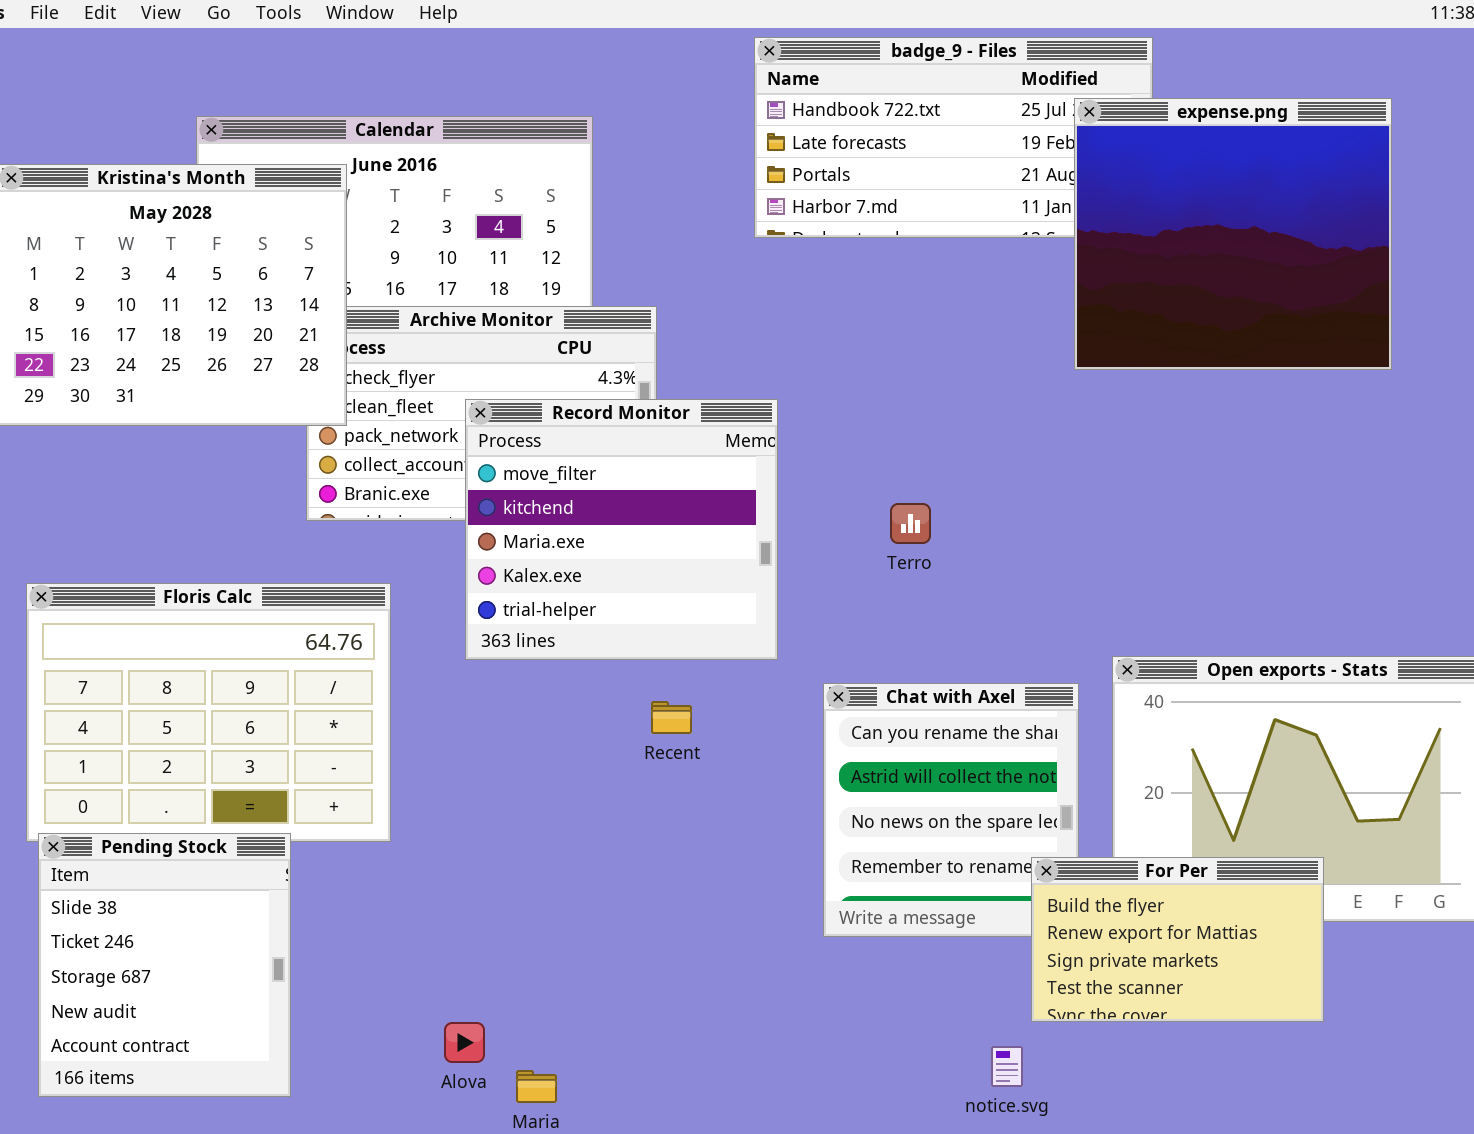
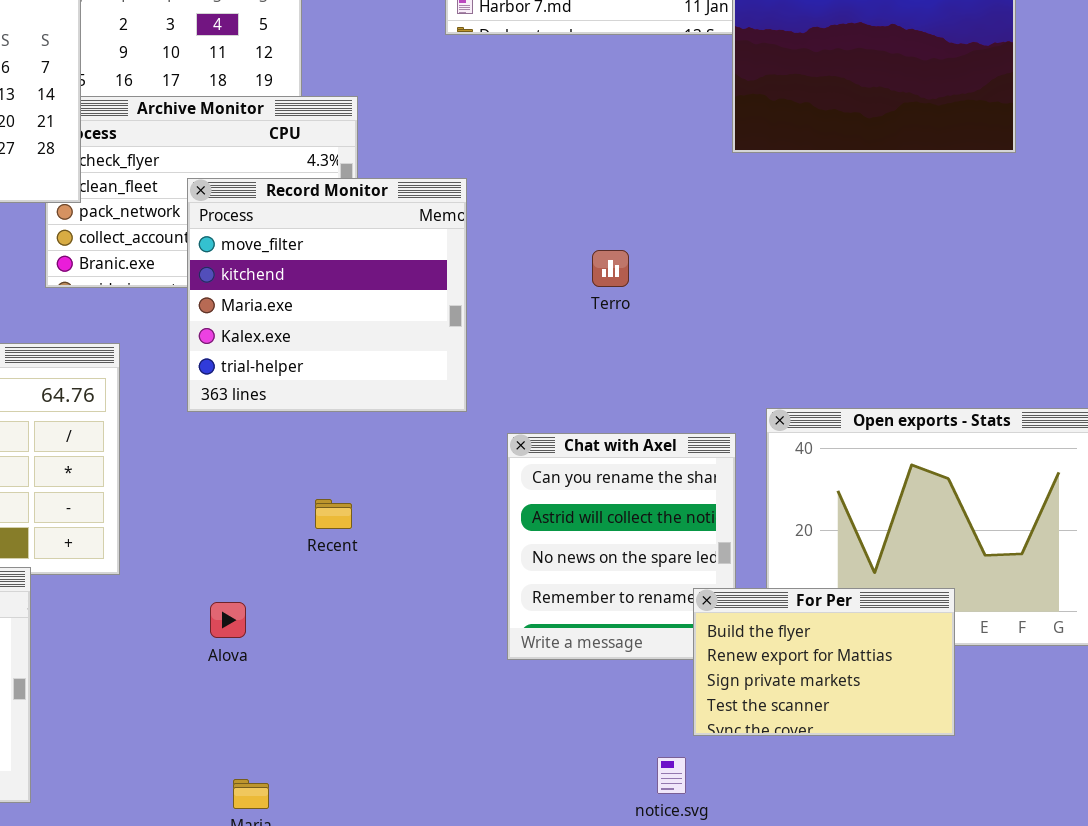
Terro: [890,503,931,544] -> [592,250,629,287], moved
Recent: [651,701,692,734] -> [315,499,352,529], moved
Alova: [444,1022,485,1063] -> [210,602,246,638], moved

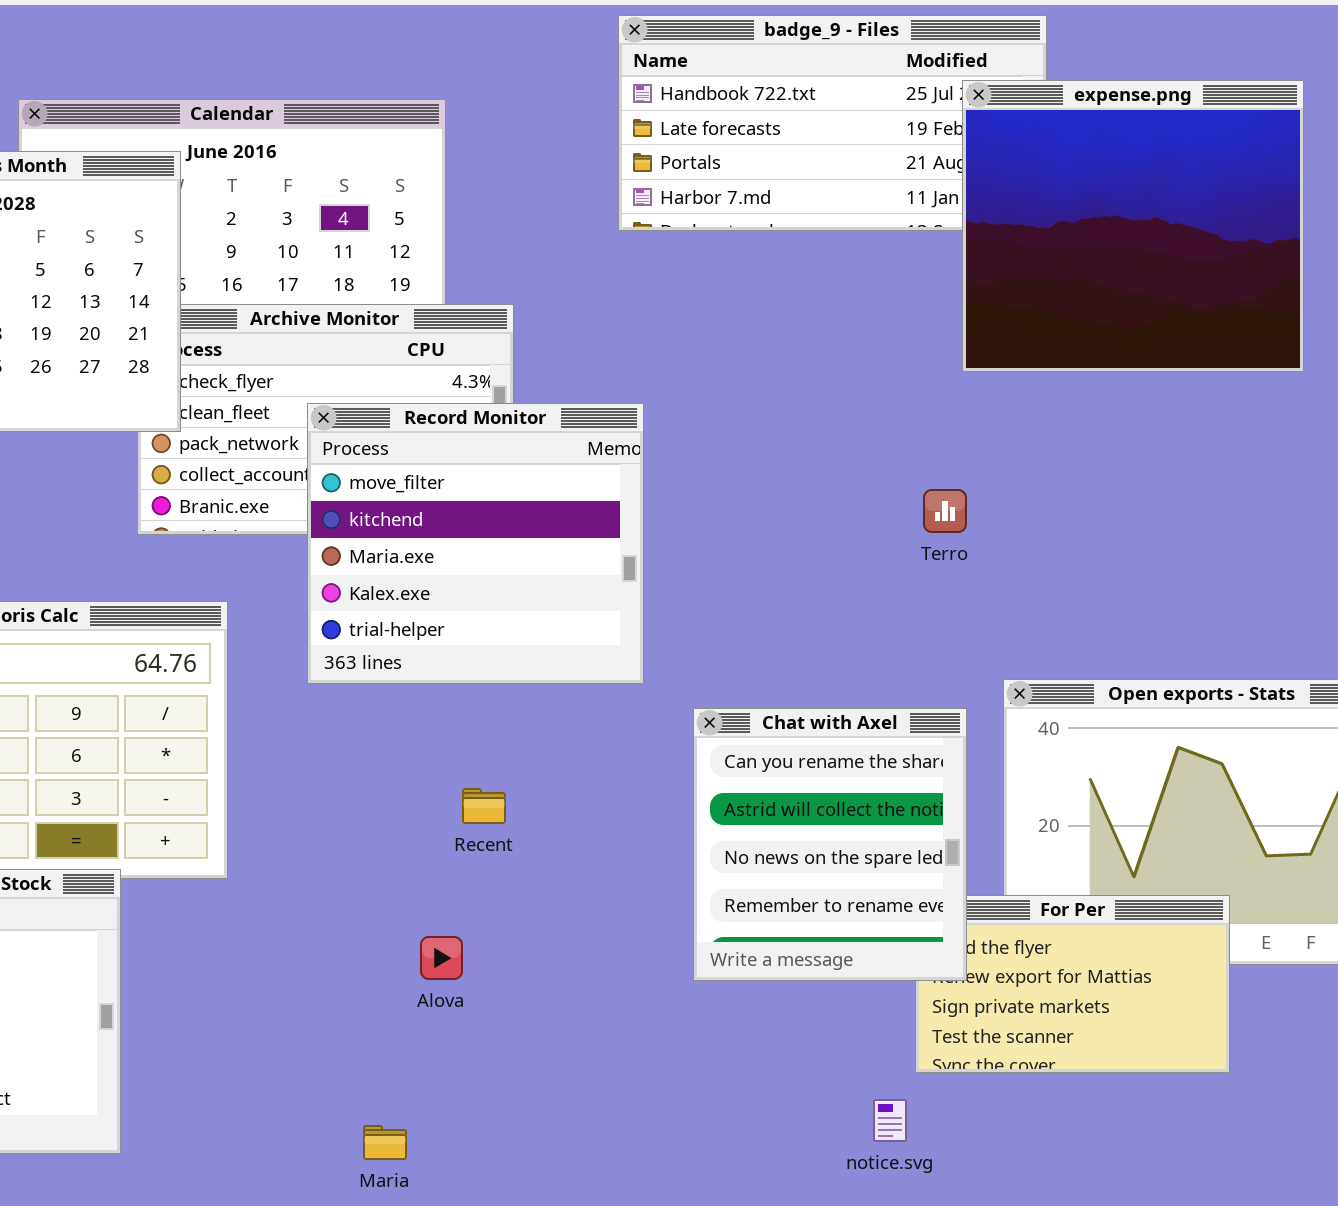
Terro: [592,250,629,287] -> [923,489,967,533], moved
Chat with Axel: [507,433,736,660] -> [693,708,967,981], raised
Alova: [210,602,246,638] -> [420,936,463,980], moved

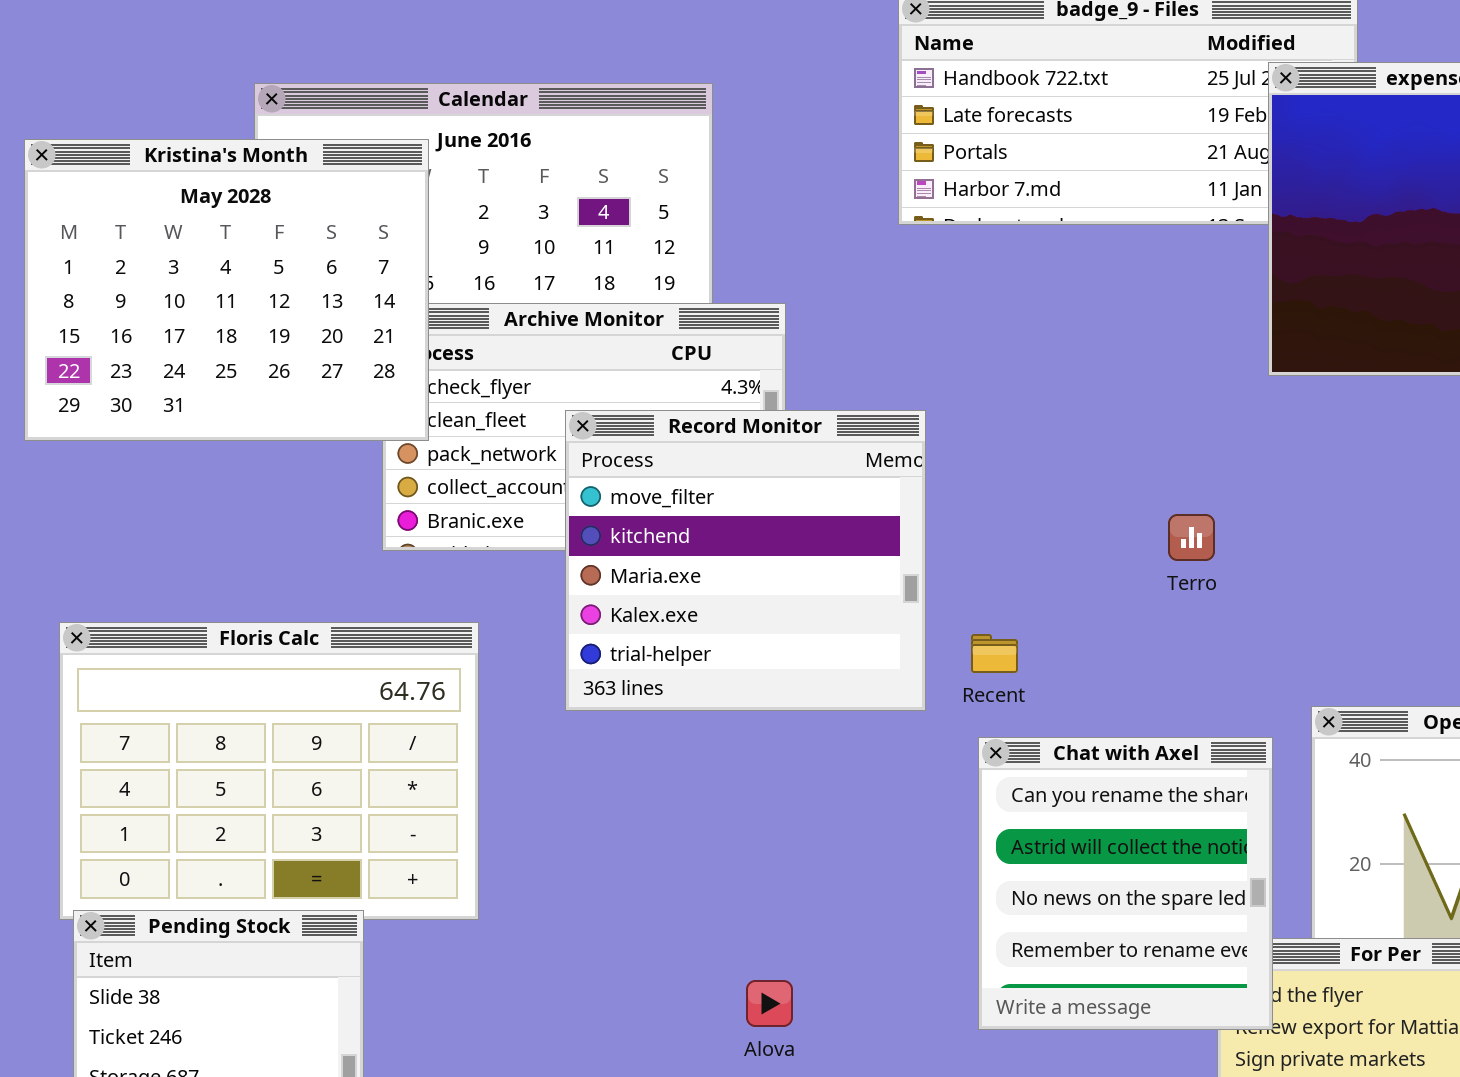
Terro: [923,489,967,533] -> [1168,514,1215,561], moved
Recent: [462,788,506,824] -> [971,634,1018,673], moved
Alova: [420,936,463,980] -> [746,980,793,1027], moved

